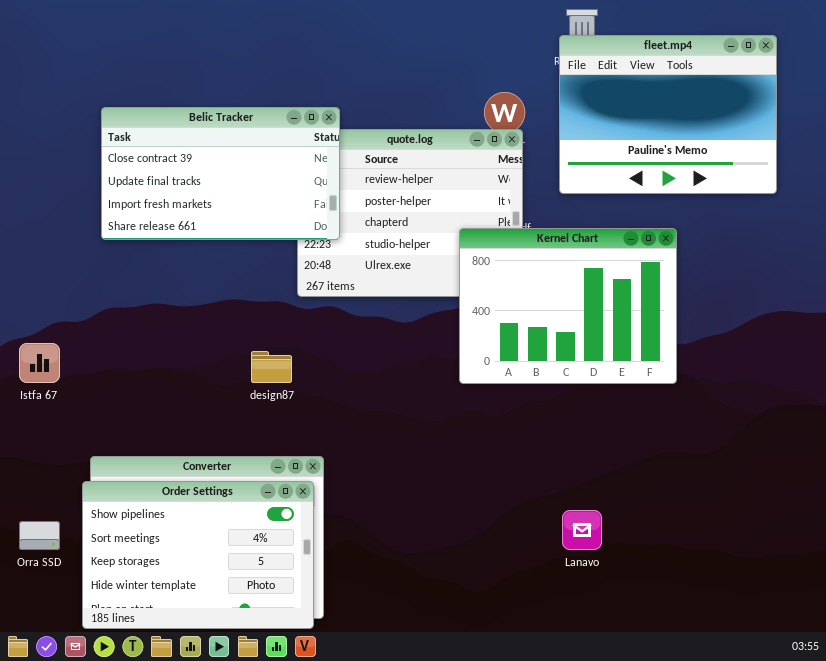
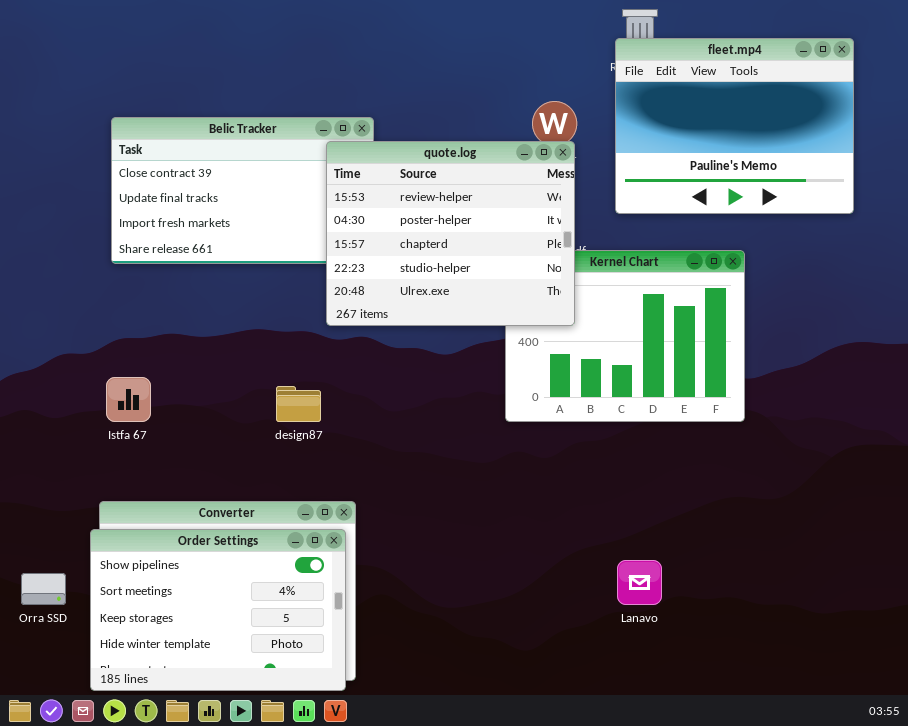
quote.log: [297,129,523,297] -> [326,141,575,326], raised
Istfa 67: [19,343,60,383] -> [106,377,151,422], moved

